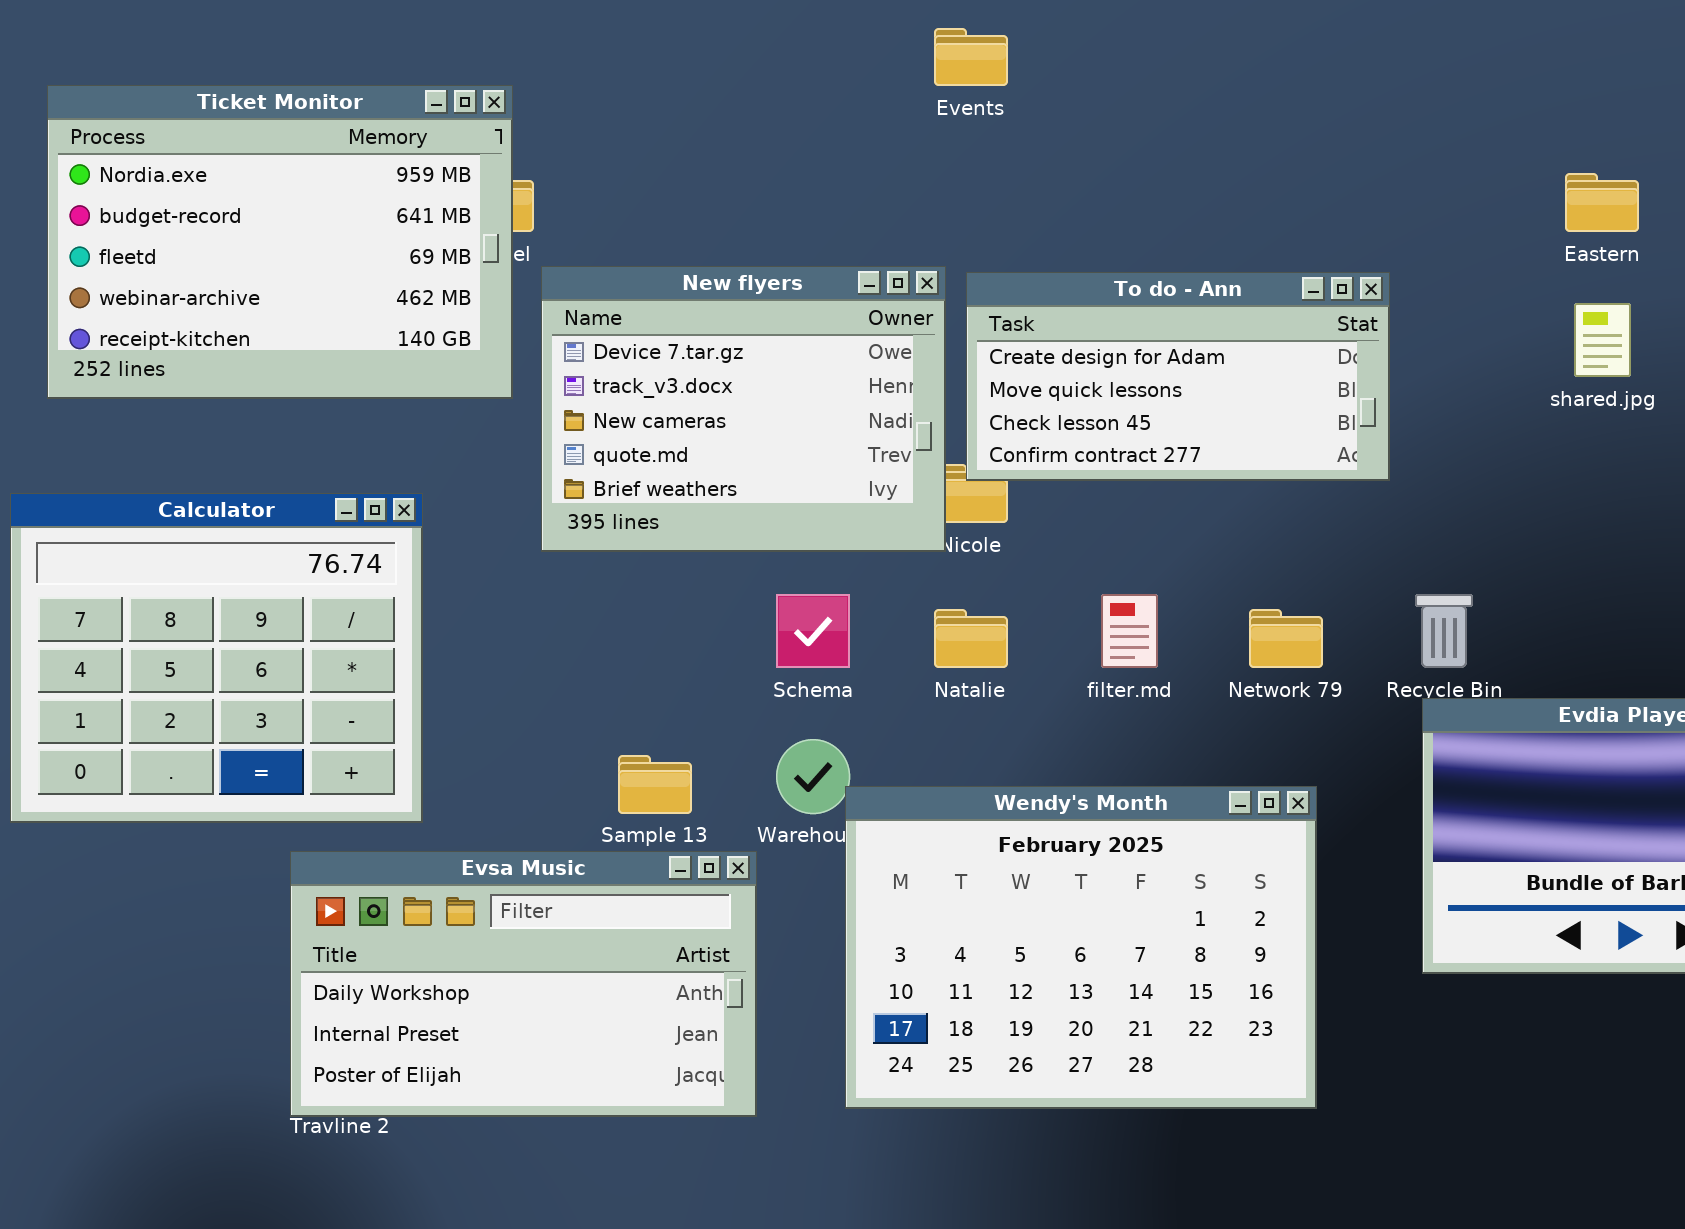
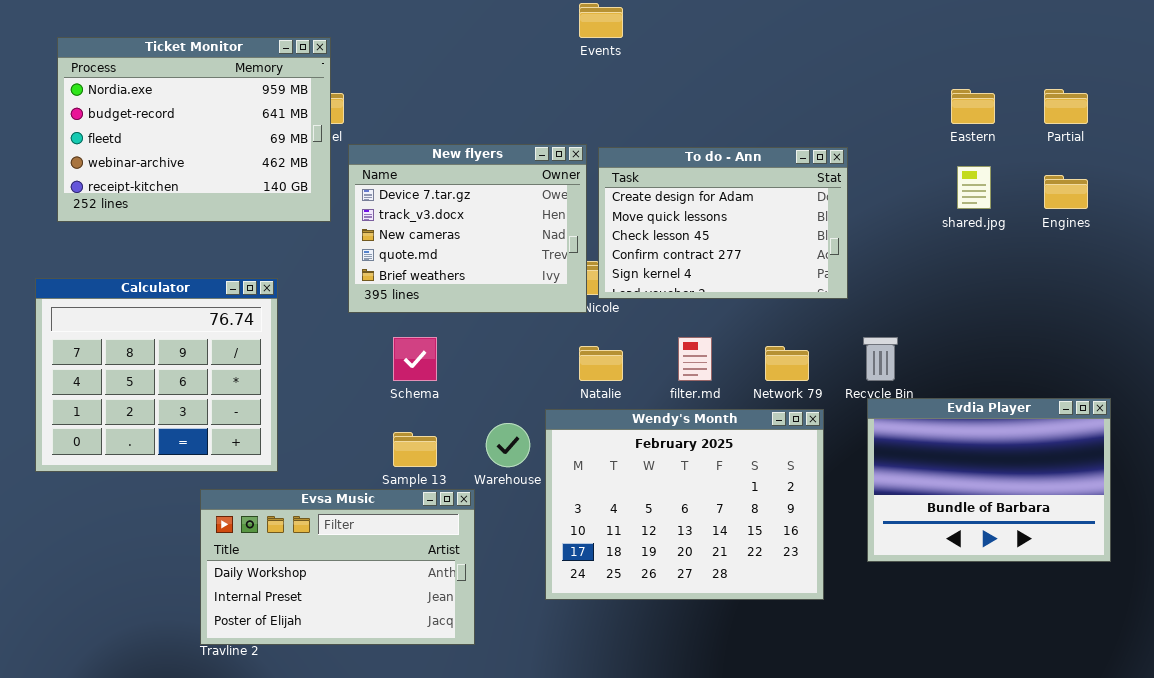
To do - Ann: [966,272,1390,481] -> [598,147,848,299], resized
Schema: [776,594,850,668] -> [393,337,437,381], moved
Wendy's Month: [845,786,1317,1109] -> [545,409,824,600], moved

